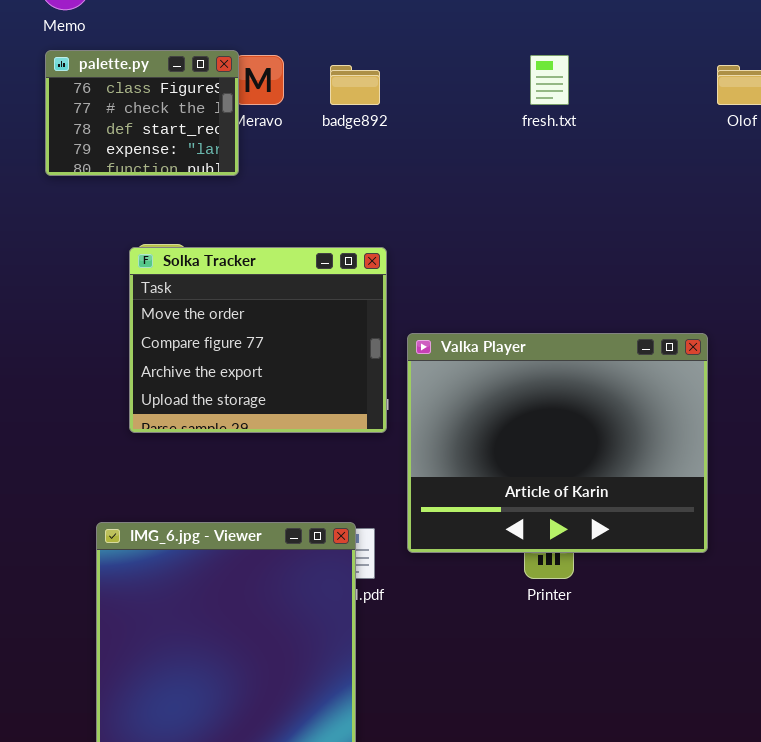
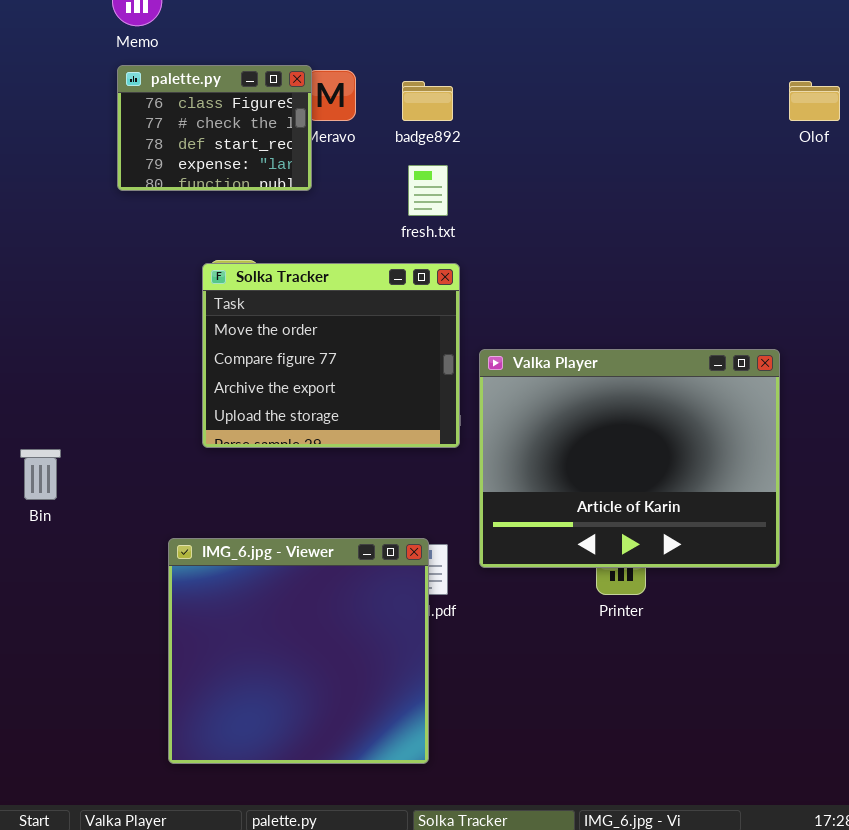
fresh.txt: [530,55,569,105] -> [408,165,448,216], moved

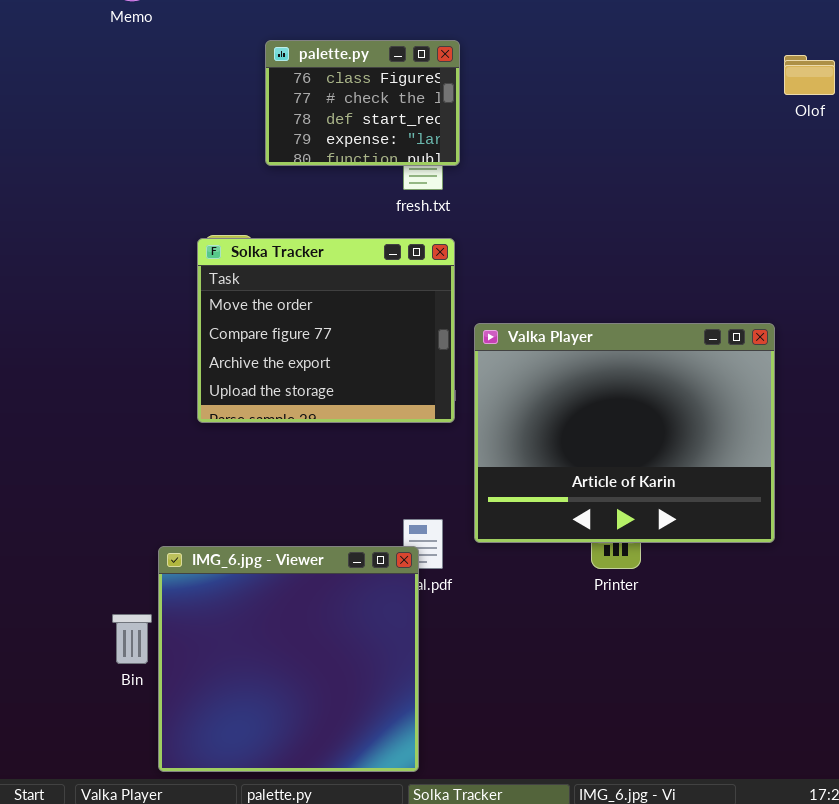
palette.py: [117,65,312,191] -> [265,40,460,166], moved
Bin: [20,449,61,500] -> [112,614,152,664], moved
IMG_6.jpg - Viewer: [168,538,429,764] -> [158,546,419,772], moved

